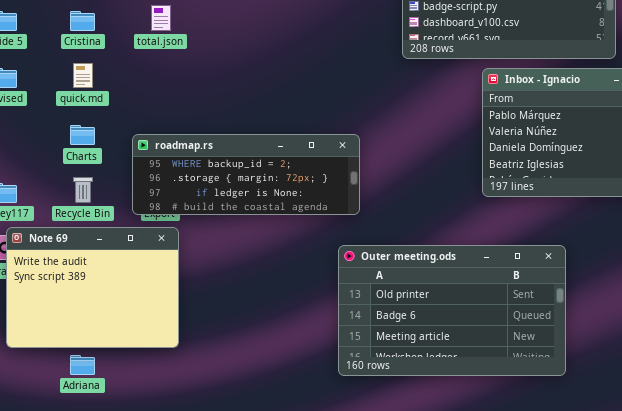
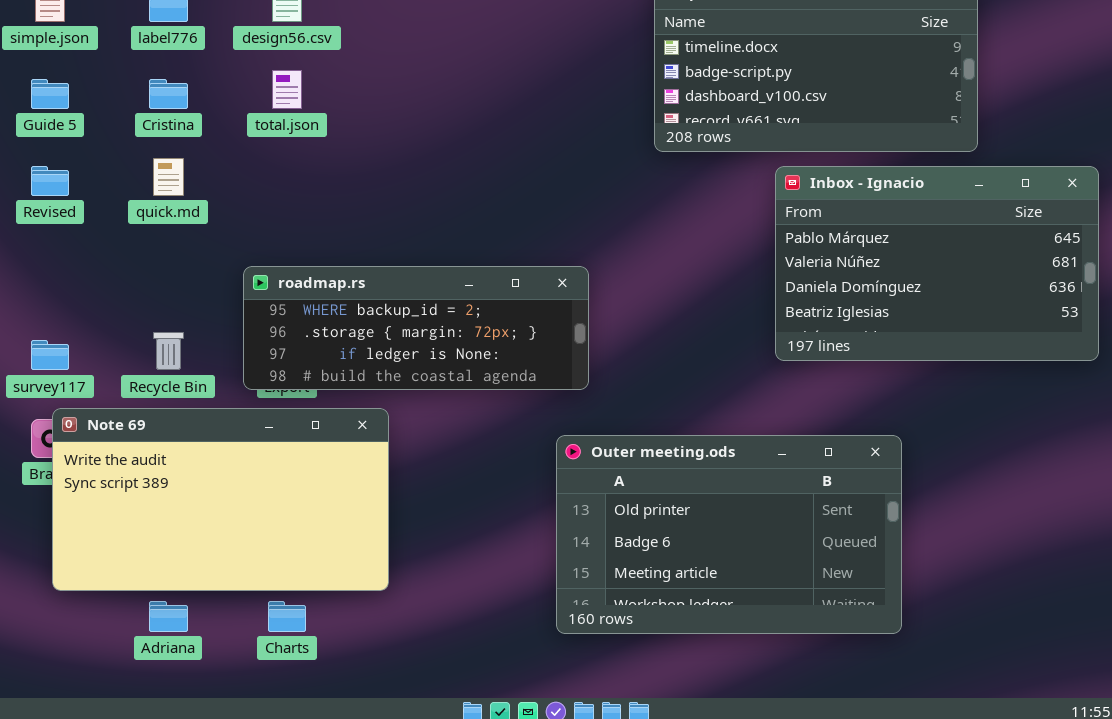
Charts: [70,125,95,145] -> [268,601,306,632], moved
Note 69: [6,227,179,348] -> [52,408,389,591], resized

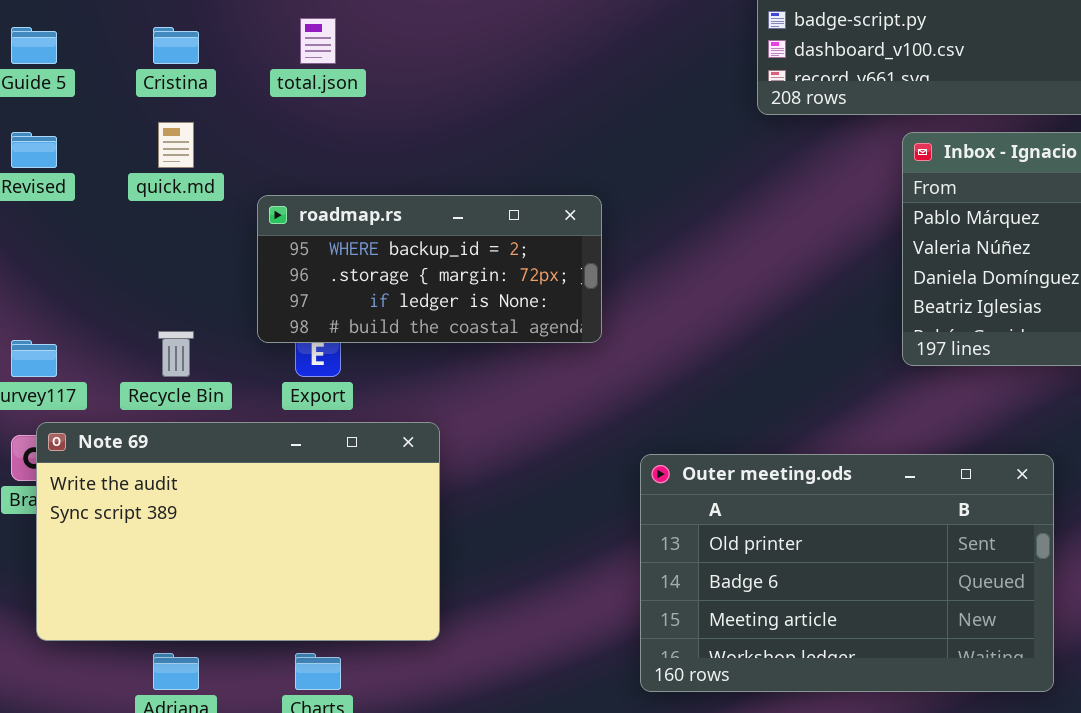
roadmap.rs: [243,266,589,390] -> [257,195,602,343], moved, resized

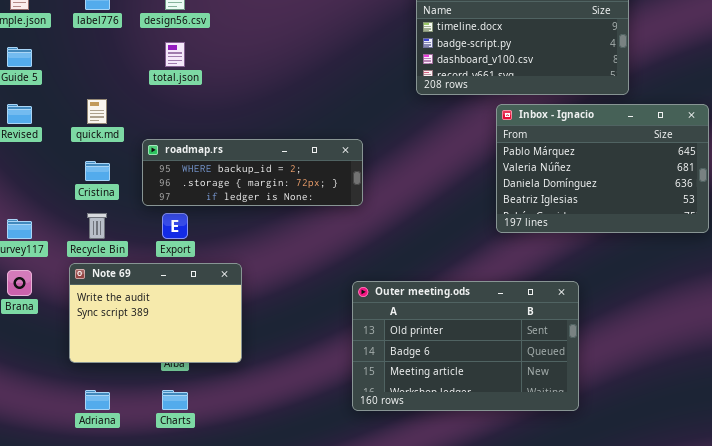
Cristina: [153,27,199,64] -> [85,161,110,181], moved
roadmap.rs: [257,195,602,343] -> [142,139,363,206], resized
Note 69: [36,422,440,641] -> [69,263,242,363], resized

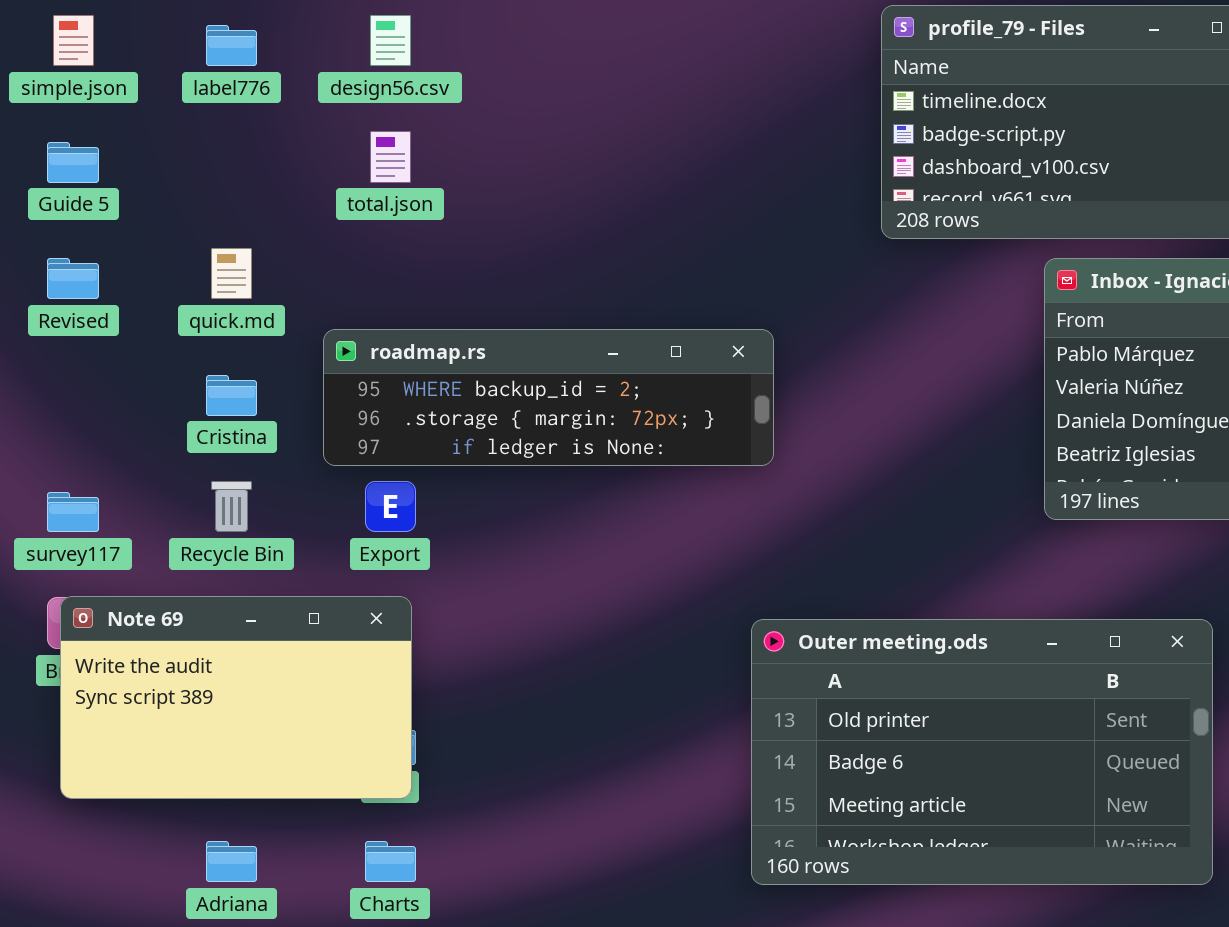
Note 69: [69,263,242,363] -> [60,596,412,799], moved

